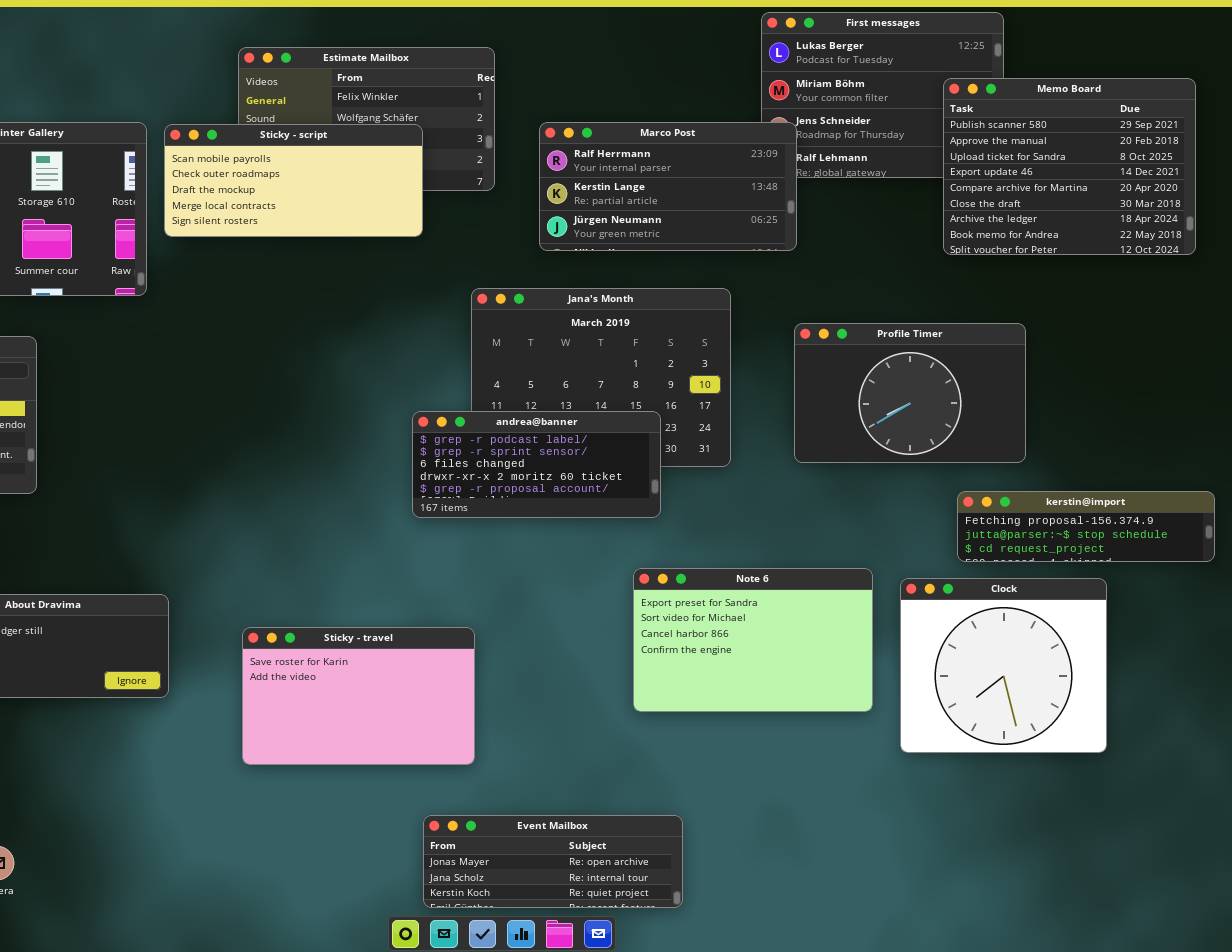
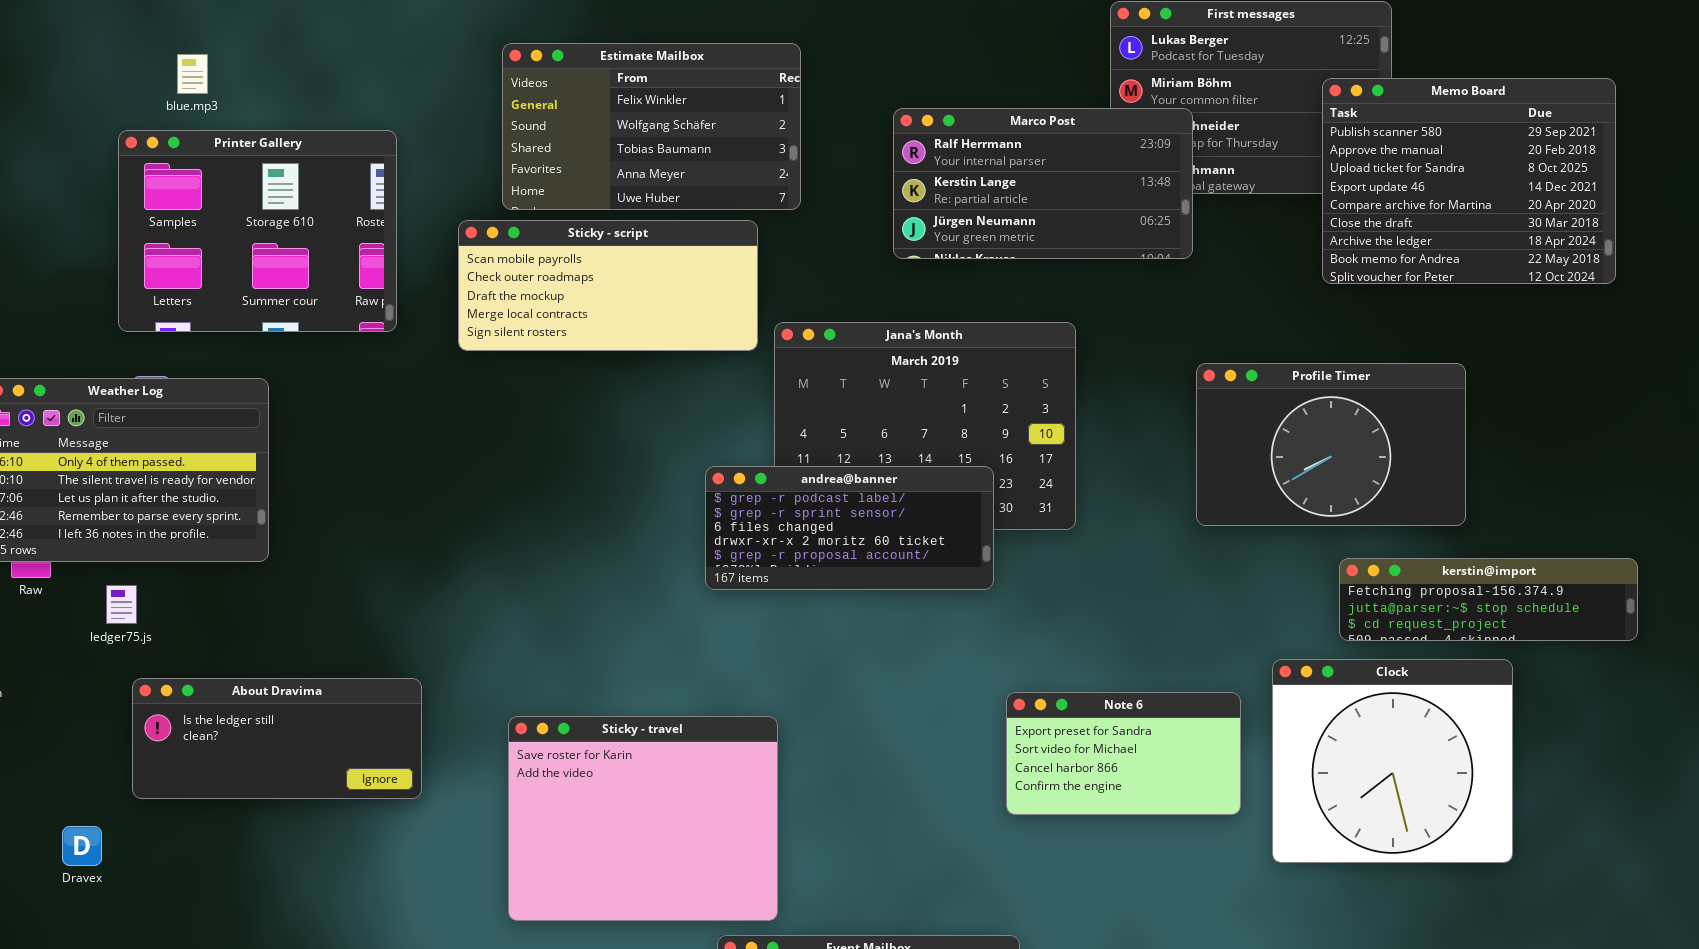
Marco Post: [539,122,797,251] -> [893,108,1193,259], moved
Sticky - script: [164,124,423,237] -> [458,220,758,351], moved
Profile Timer: [794,323,1026,463] -> [1196,363,1466,526], moved
Note 6: [633,568,873,712] -> [1006,692,1241,815], resized
Sticky - travel: [242,627,475,765] -> [508,716,778,921], resized

